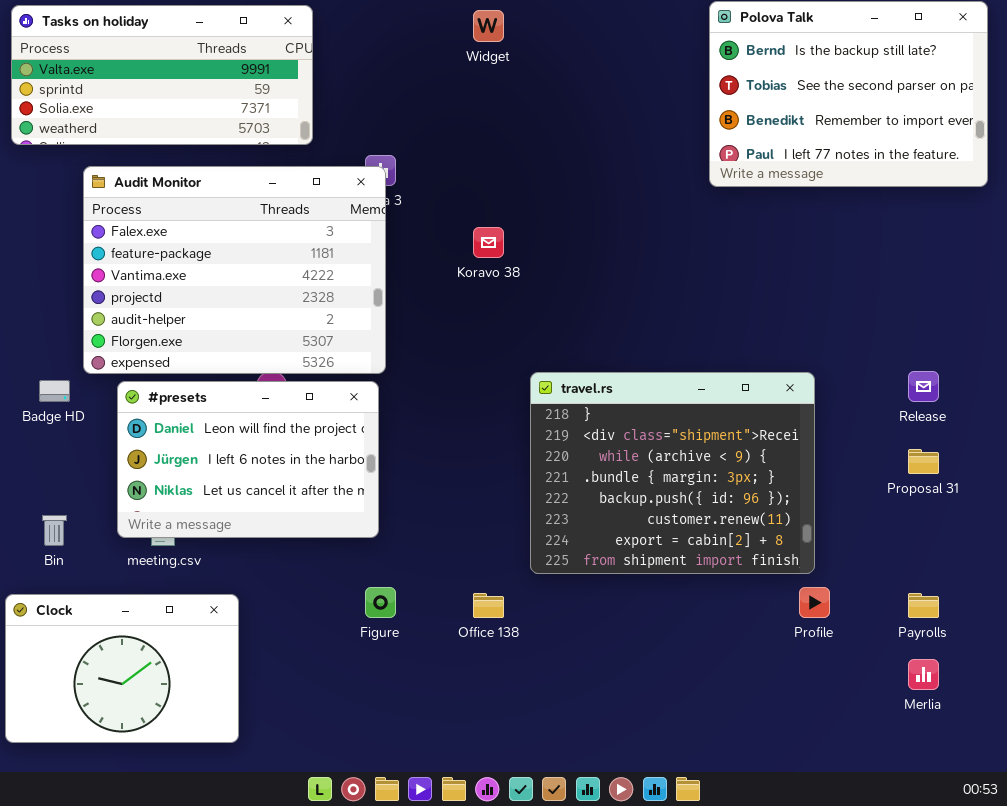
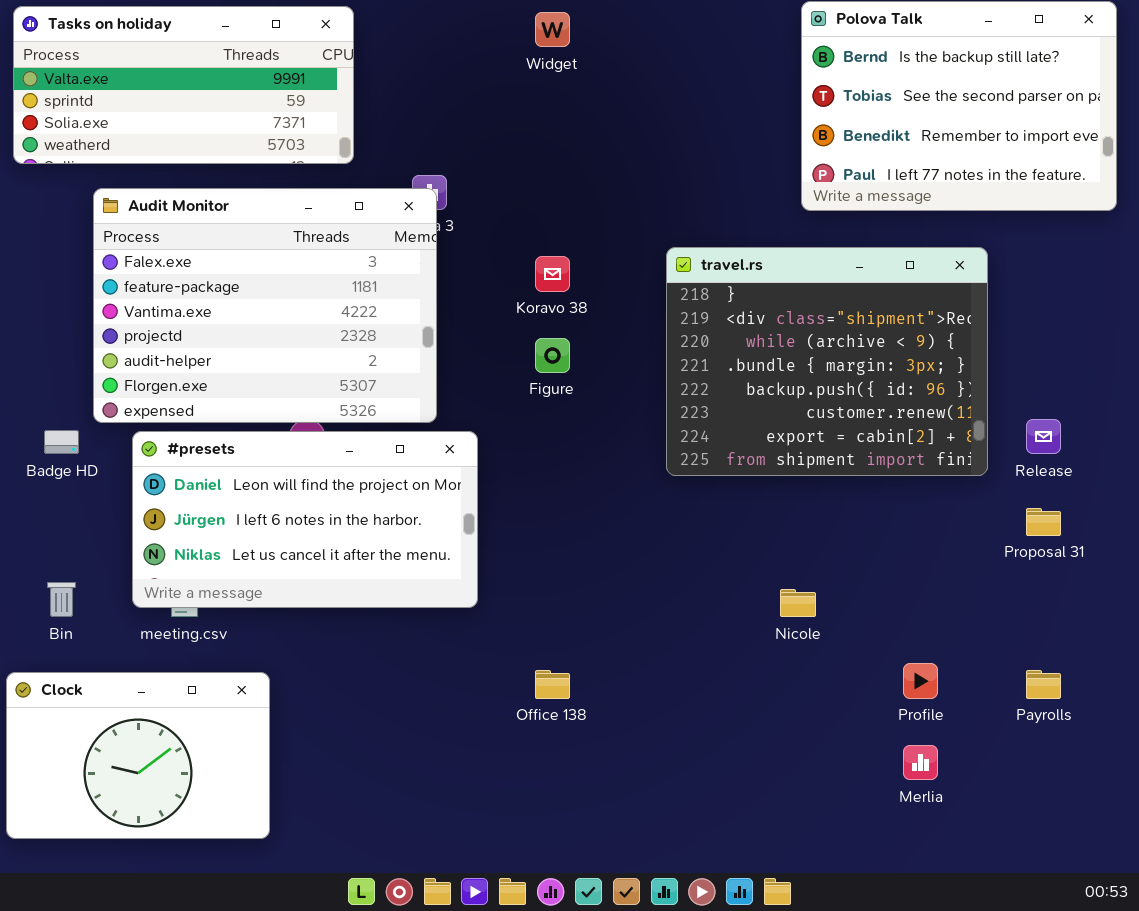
travel.rs: [530,372,815,574] -> [666,247,988,476], moved
#presets: [117,381,379,538] -> [132,431,478,608], resized
Figure: [365,587,396,618] -> [535,338,570,373], moved
Merlia: [908,659,939,690] -> [903,745,938,780], moved

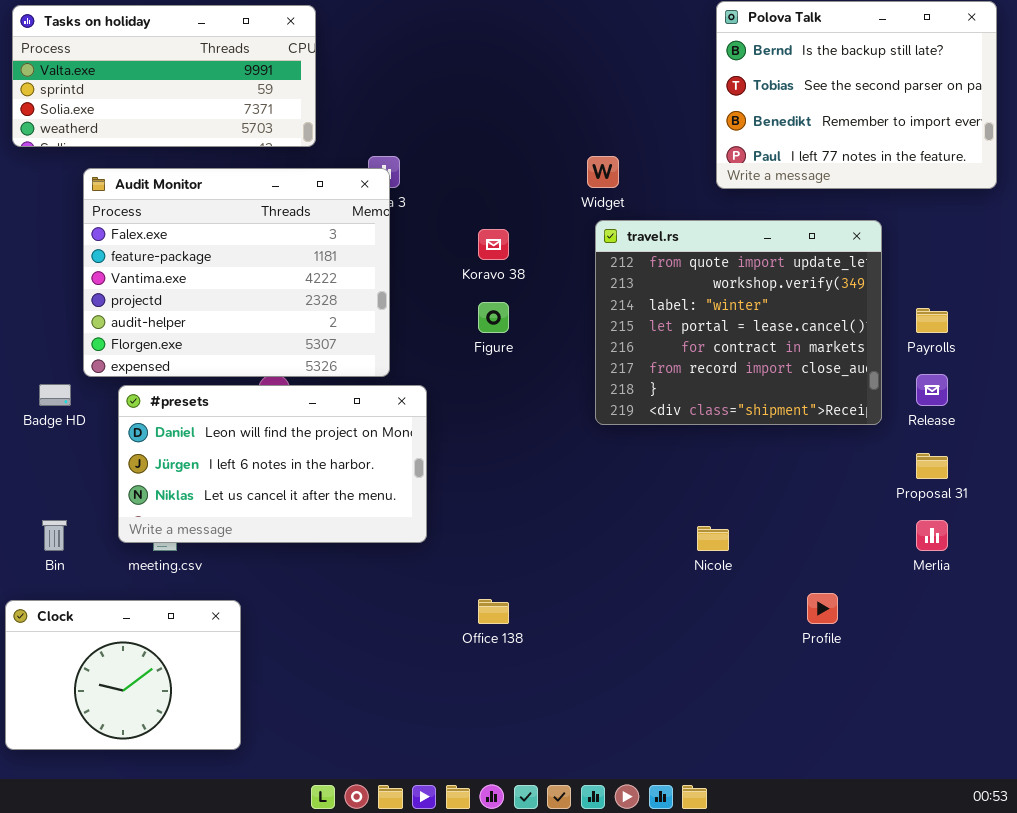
Widget: [535,12,570,47] -> [587,156,619,188], moved
travel.rs: [666,247,988,476] -> [595,220,882,425], scrolled up 6 rows
Payrolls: [1026,670,1061,699] -> [916,308,948,333], moved
Merlia: [903,745,938,780] -> [916,520,948,551], moved

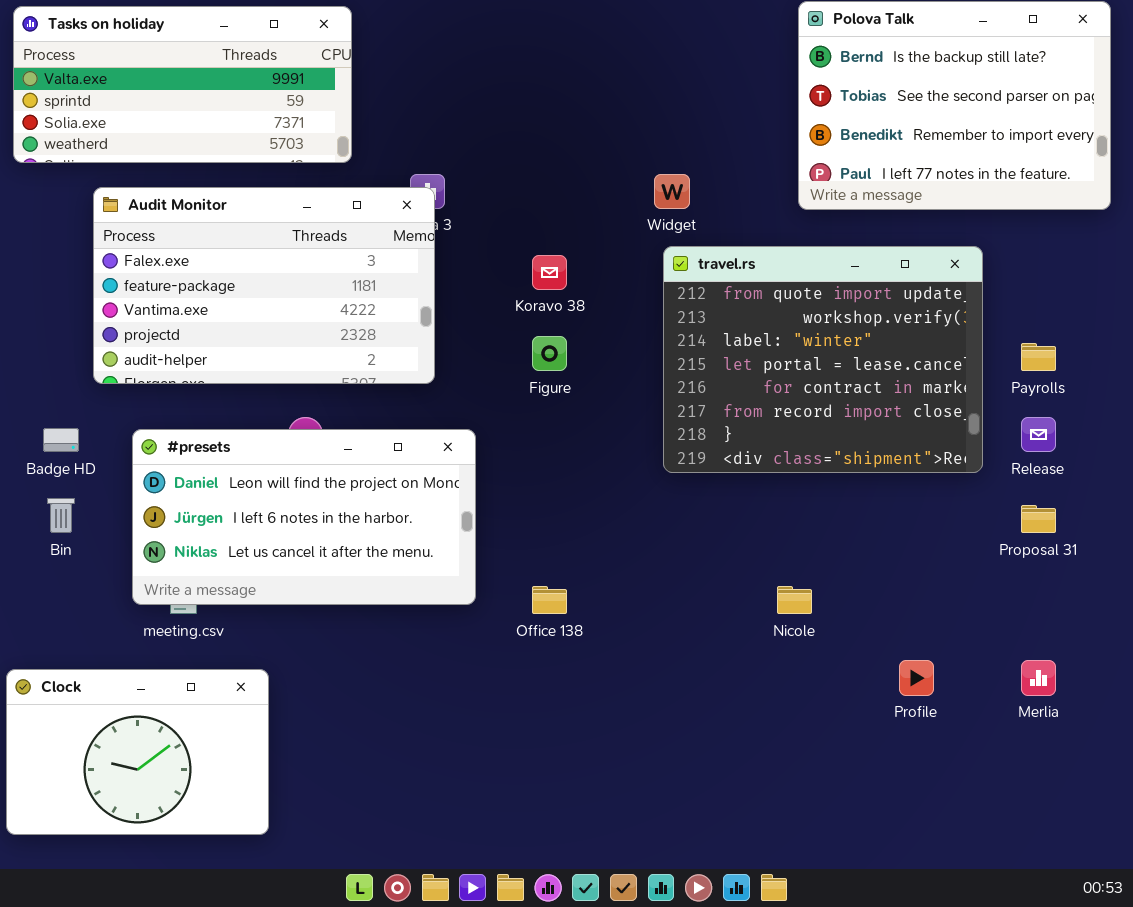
Audit Monitor: [83,168,390,377] -> [93,187,435,384], resized
Bin: [42,520,67,551] -> [47,498,75,533], moved
Merlia: [916,520,948,551] -> [1021,660,1056,696], moved
Office 138: [478,599,509,624] -> [532,586,567,614], moved

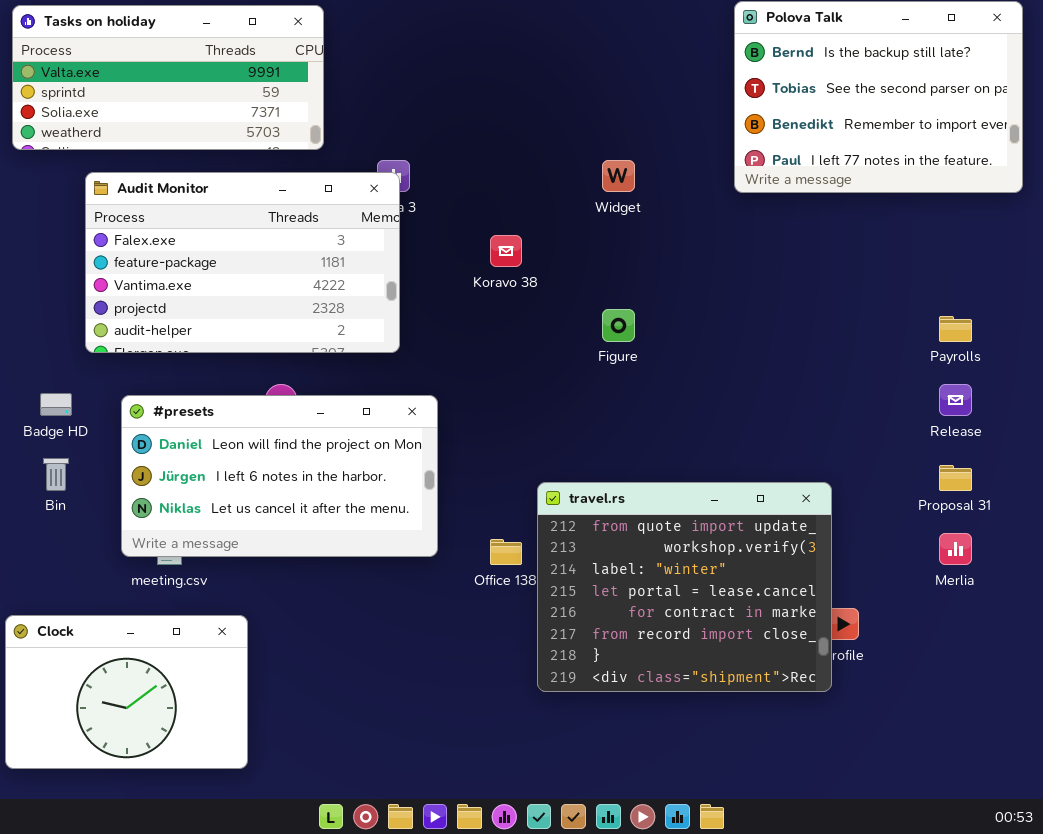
travel.rs: [663,246,983,473] -> [537,482,832,692], moved
Figure: [532,336,567,371] -> [602,309,635,342], moved
Merlia: [1021,660,1056,696] -> [939,533,972,565], moved

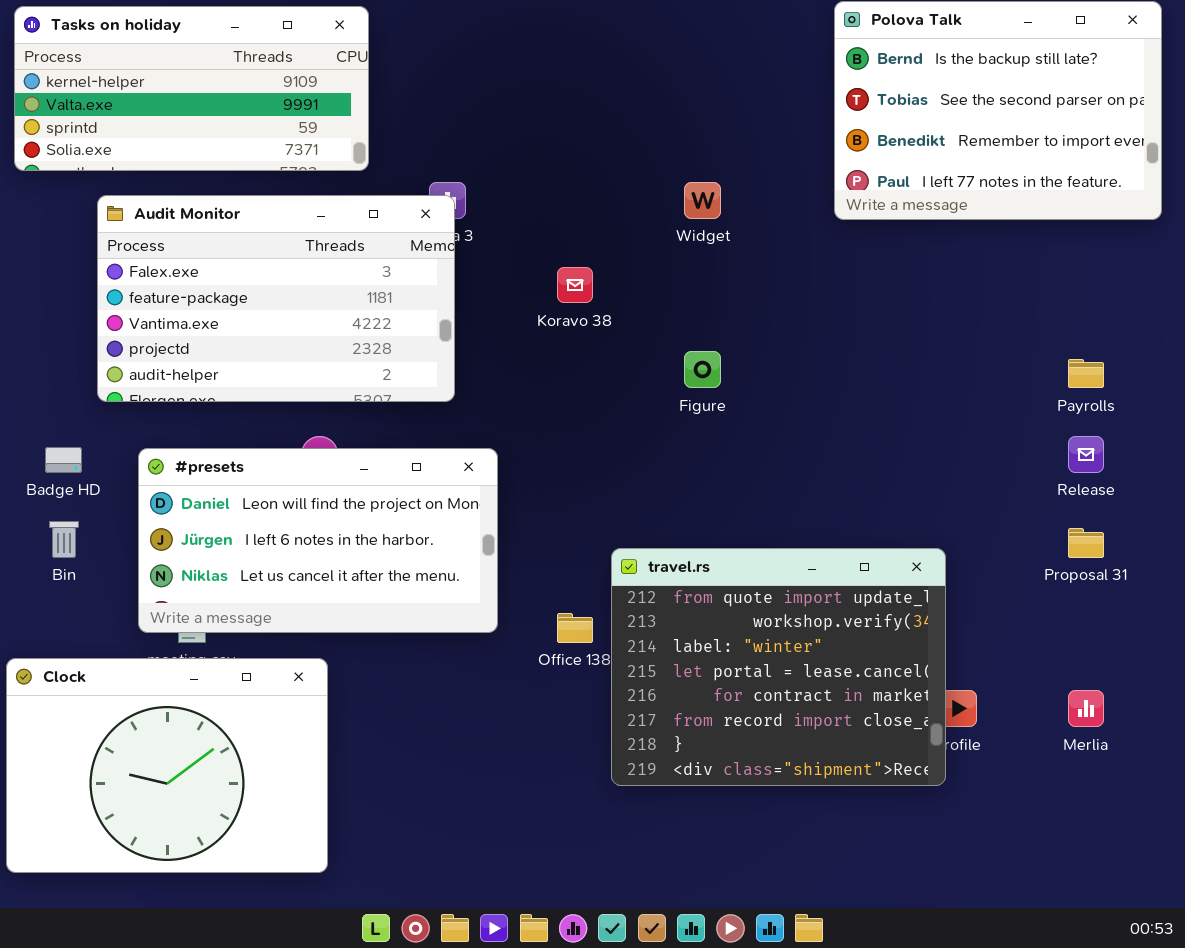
Tasks on holiday: [12,5,324,150] -> [14,6,369,171], scrolled up 1 row
Merlia: [939,533,972,565] -> [1068,690,1104,727], moved
Clock: [5,615,248,769] -> [6,658,328,873], resized

